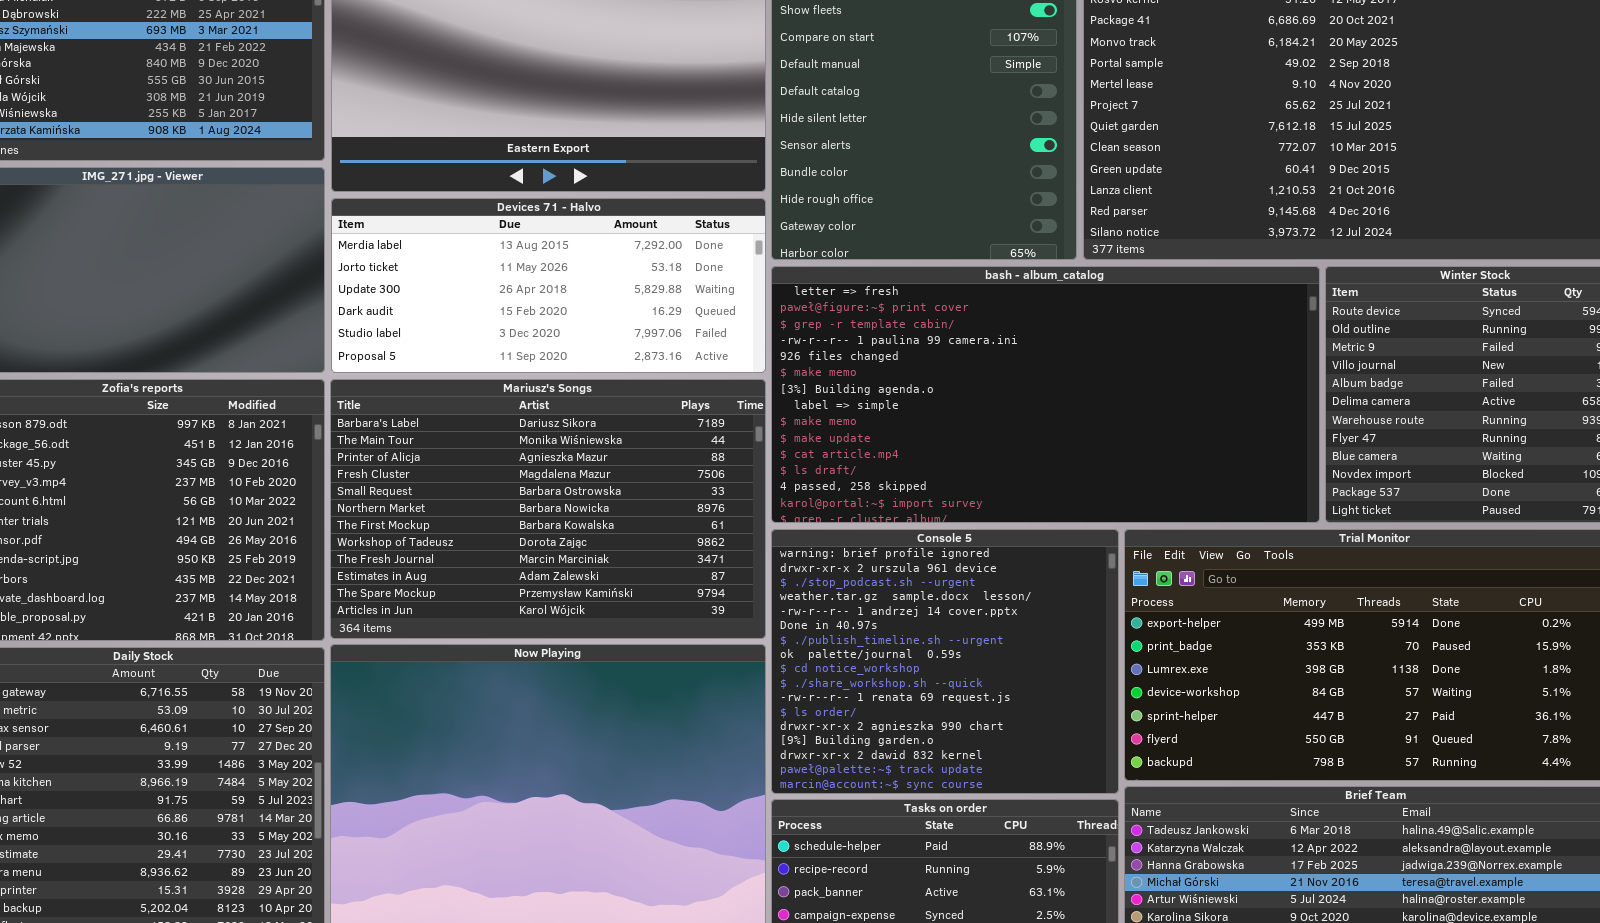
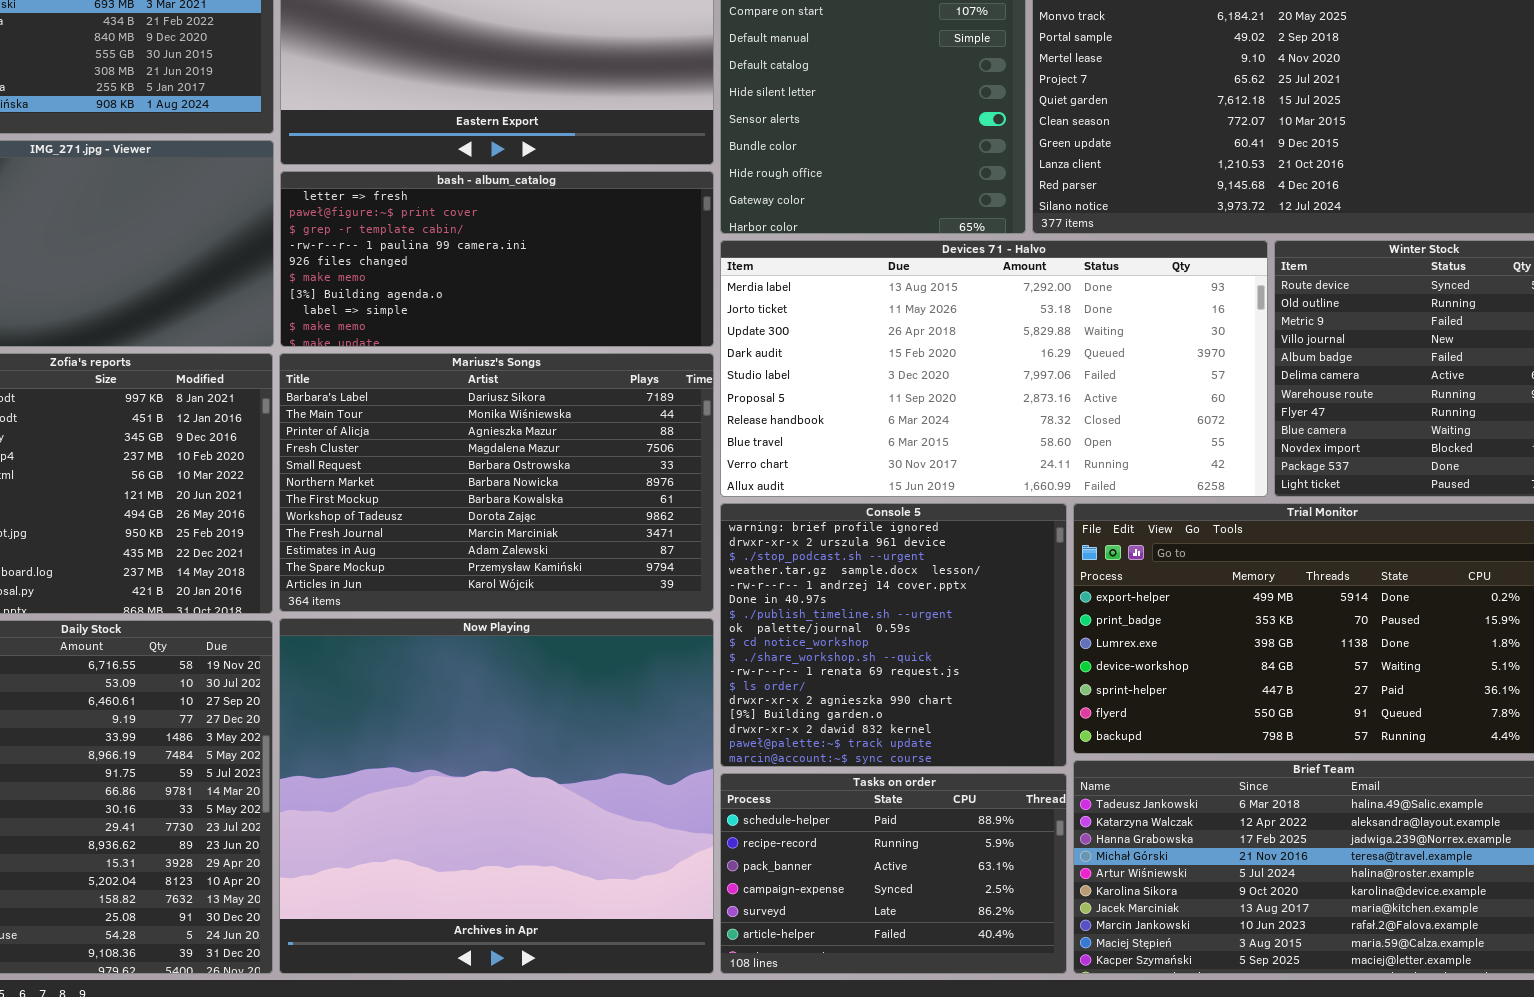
Devices 71 - Halvo: [331,198,766,373] -> [720,240,1268,497], moved, resized
bash - album_catalog: [771,266,1320,523] -> [280,171,714,347], moved, resized

